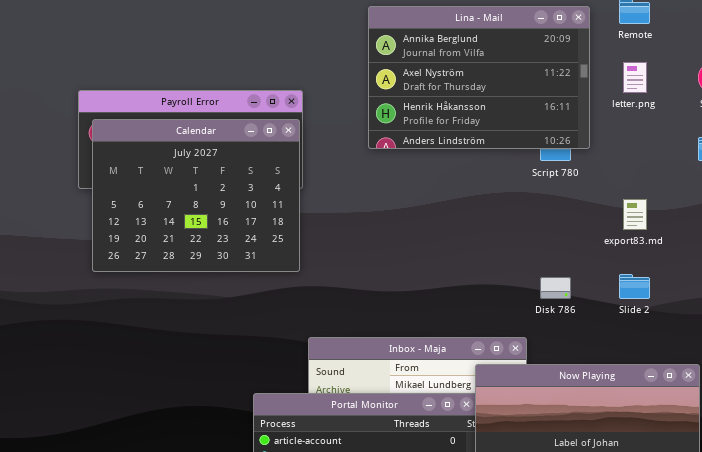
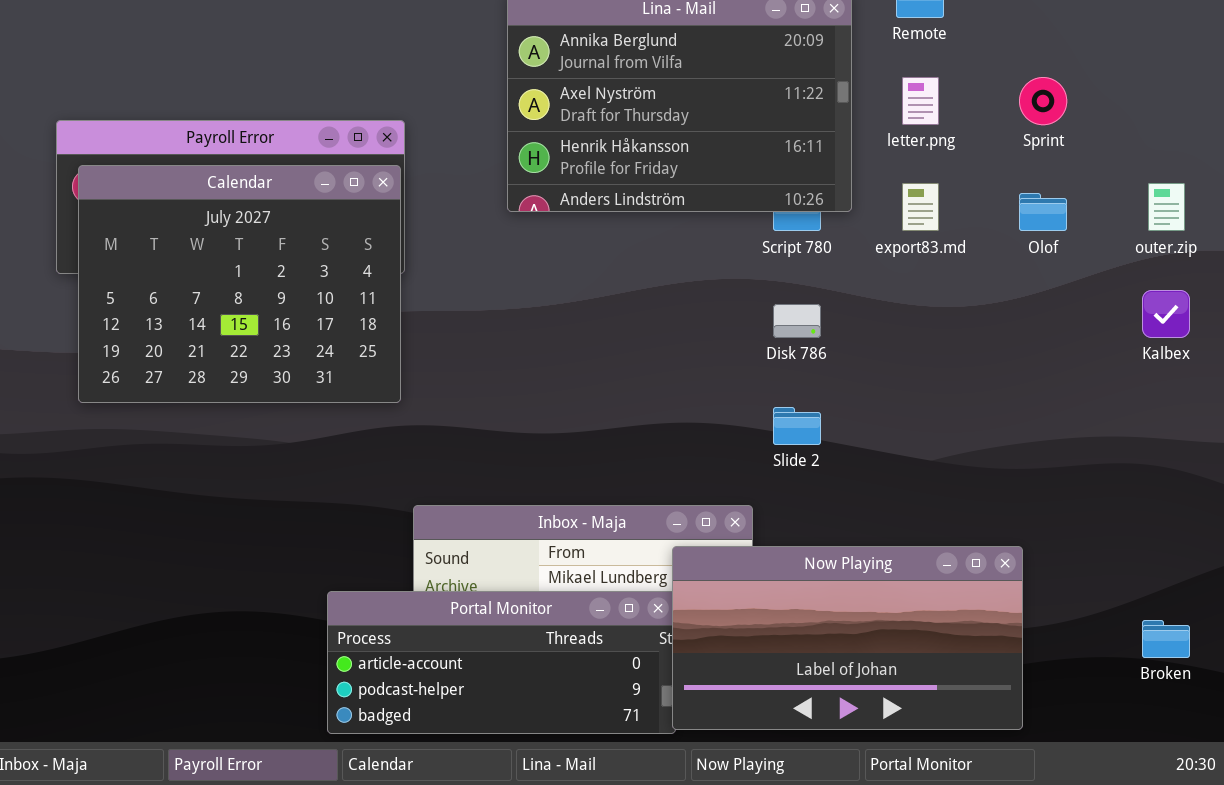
export83.md: [623,199,647,230] -> [902,183,939,231], moved
Slide 2: [619,274,650,299] -> [773,407,821,445], moved
Disk 786: [540,277,571,299] -> [773,304,821,338], moved

